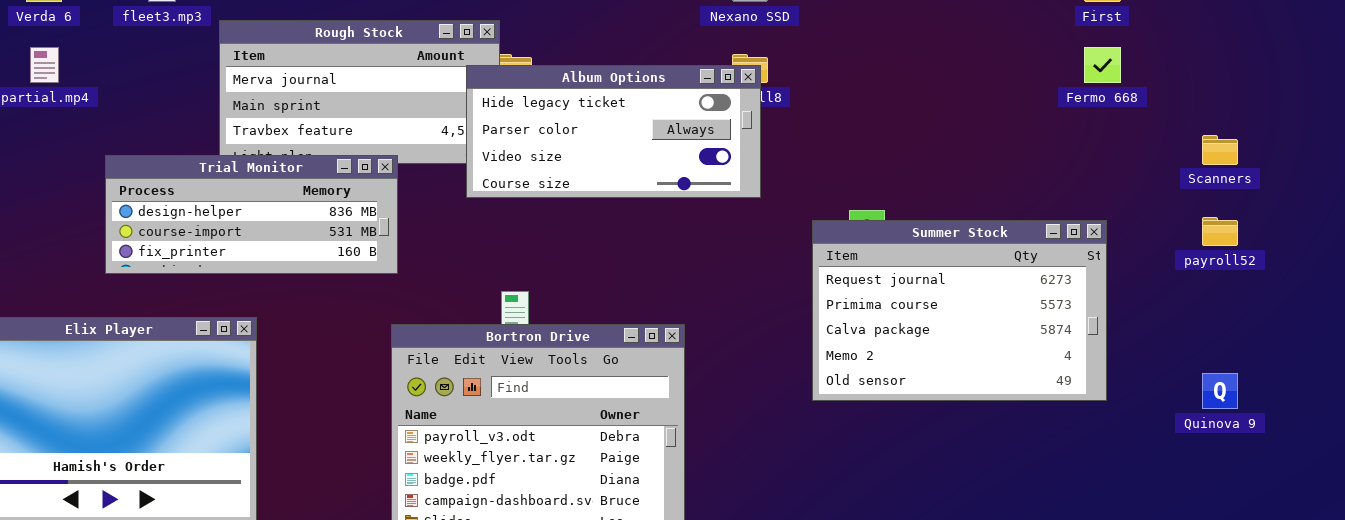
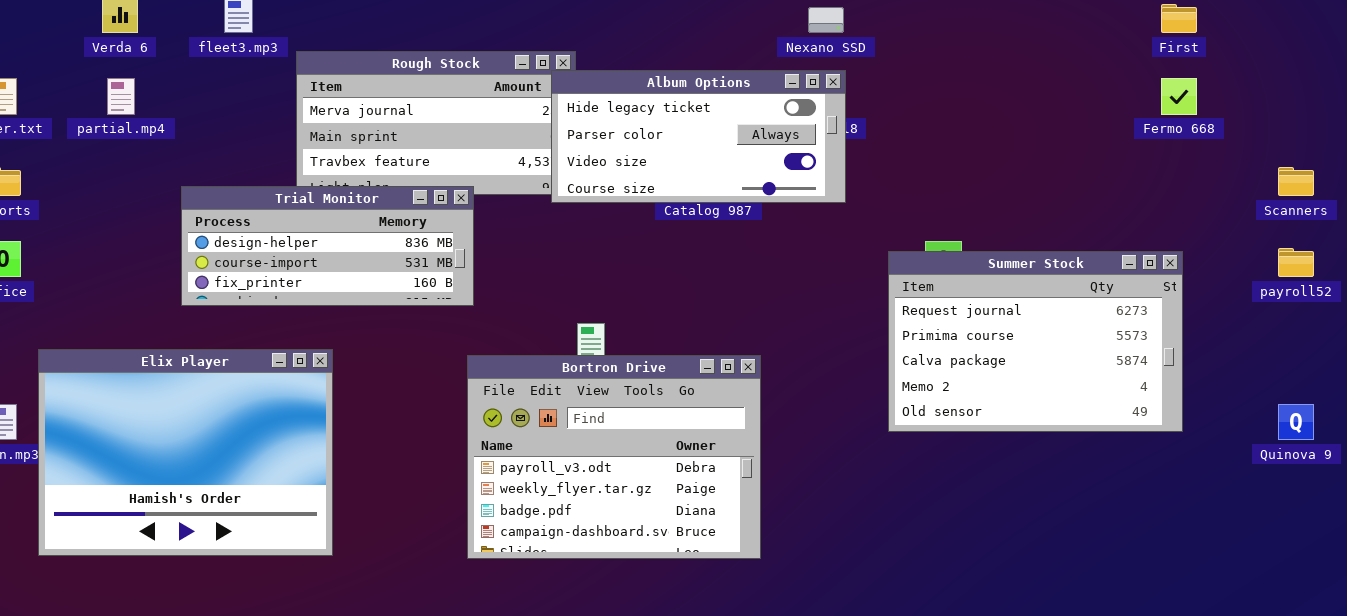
Album Options: [466,65,761,198] -> [551,70,846,203], moved

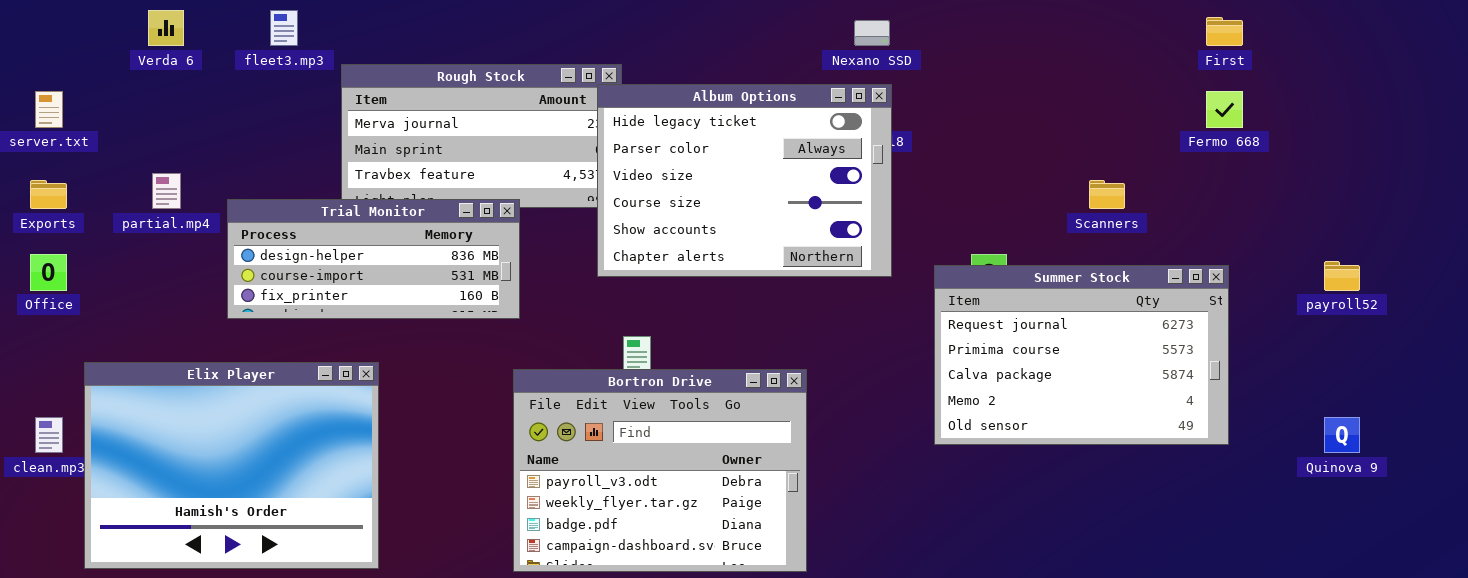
Album Options: [551,70,846,203] -> [597,84,892,277], resized
partial.mp4: [107,78,135,115] -> [152,173,181,209], moved
Scanners: [1278,167,1314,196] -> [1089,180,1125,209], moved

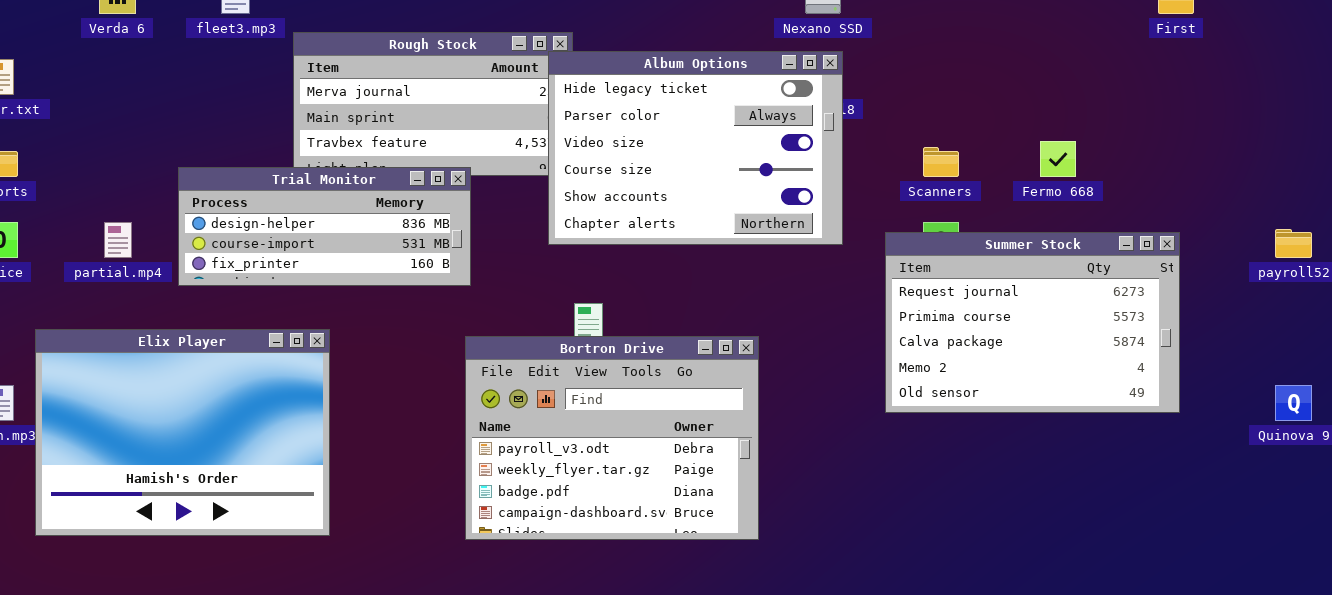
Fermo 668: [1206,91,1243,128] -> [1040,141,1076,177], moved
partial.mp4: [152,173,181,209] -> [104,222,132,258], moved
Scanners: [1089,180,1125,209] -> [923,147,959,177], moved

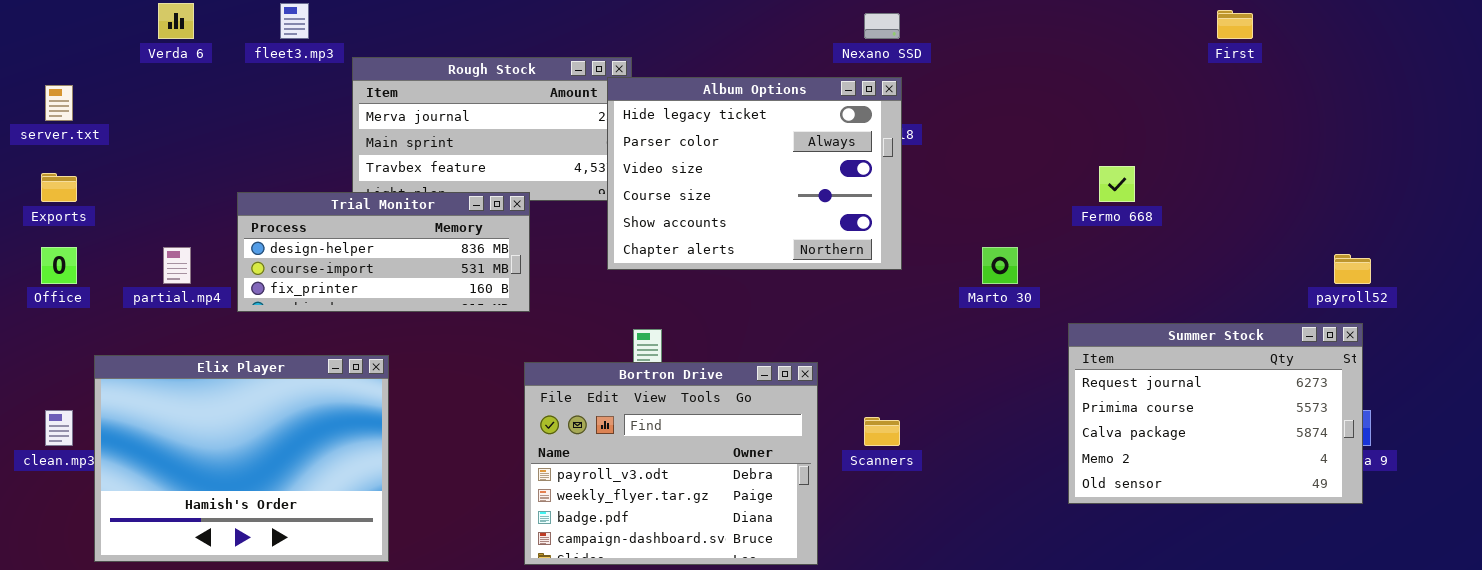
Scanners: [923,147,959,177] -> [864,417,900,446], moved
Summer Stock: [885,232,1180,413] -> [1068,323,1363,504], moved

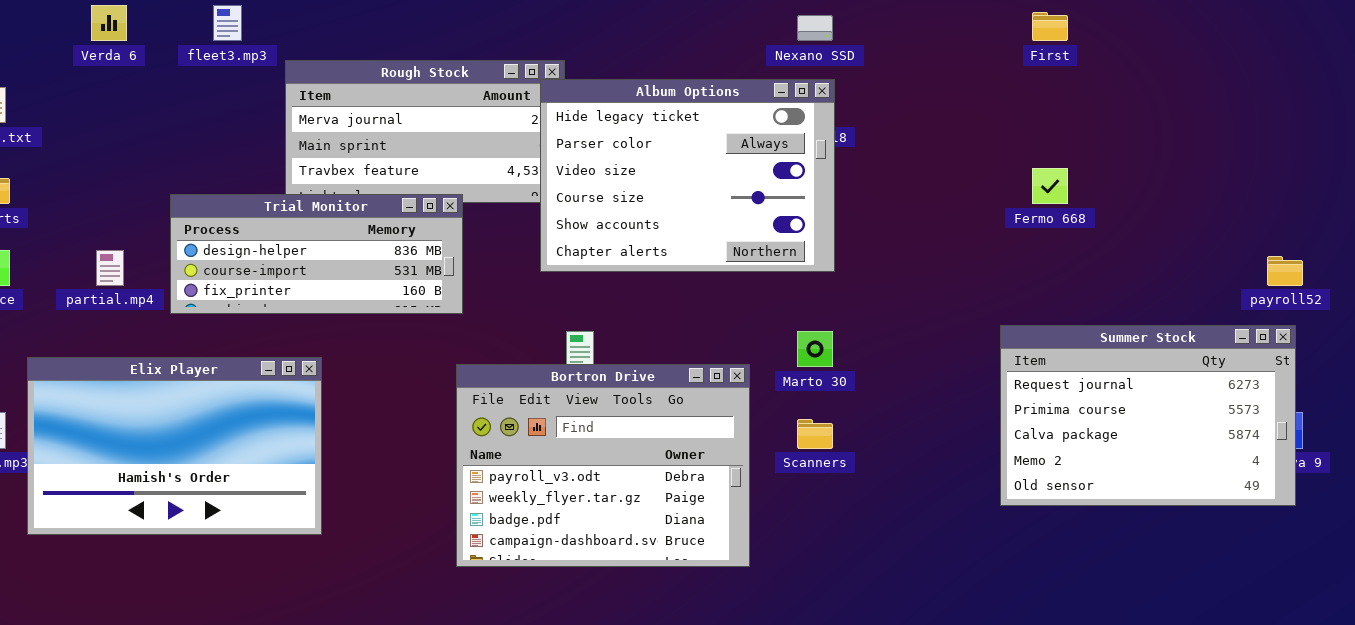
First: [1217,10,1253,39] -> [1032,12,1068,41], moved
Marto 30: [982,247,1018,284] -> [797,331,833,367], moved
Elix Player: [94,355,389,562] -> [27,357,322,535], resized

